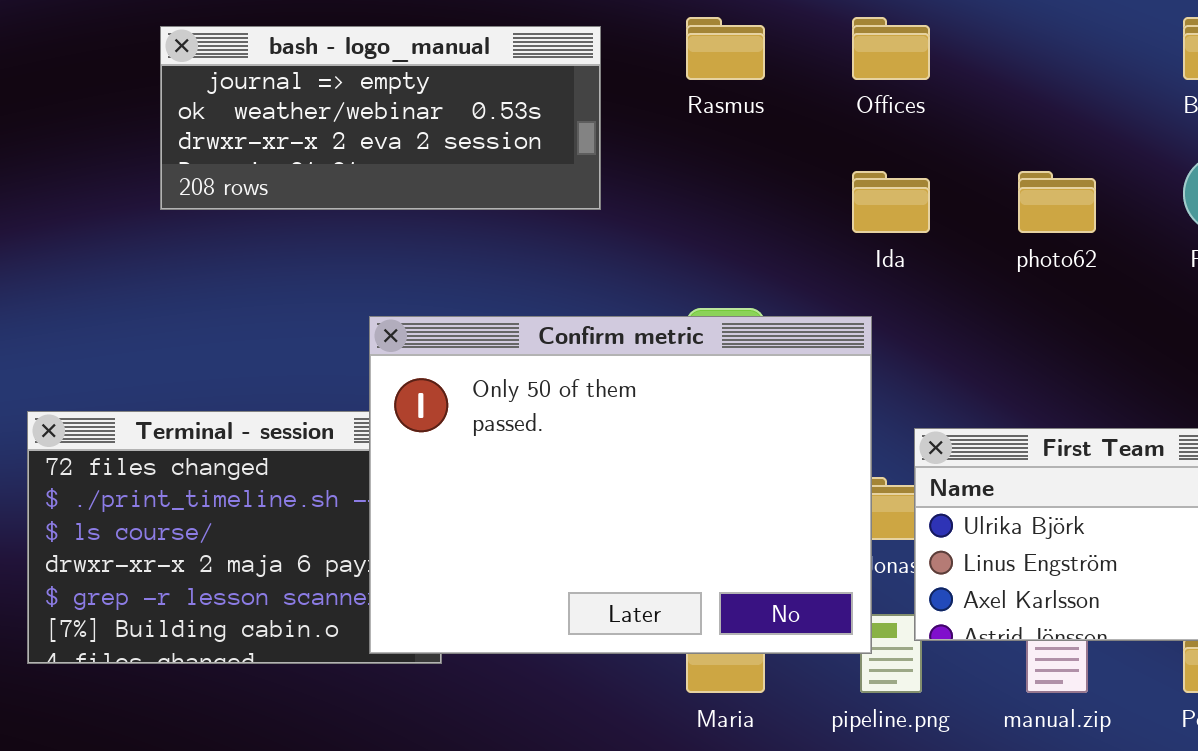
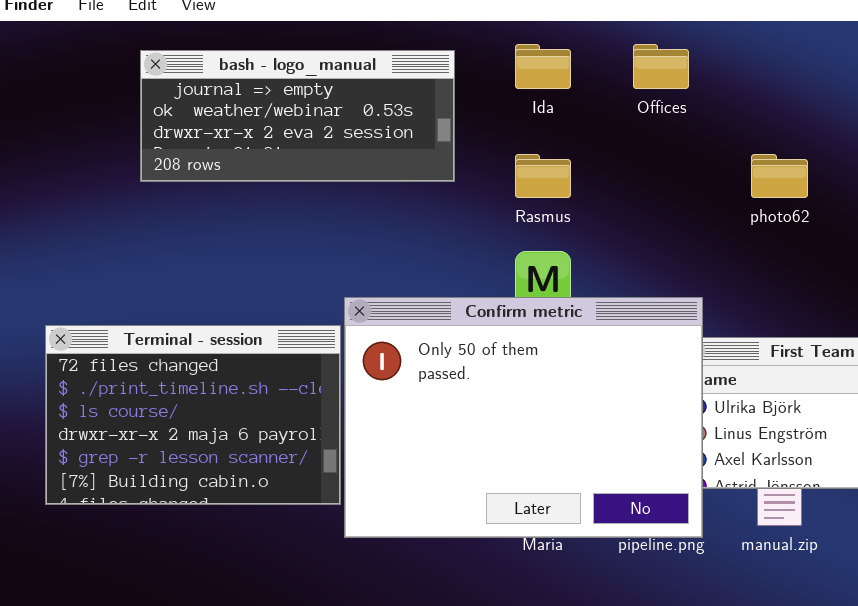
Rasmus: [686,17,765,80] -> [515,154,571,198], moved
Ida: [852,171,930,233] -> [515,44,571,89], moved
Confirm metric: [369,316,872,654] -> [344,297,703,538], moved

